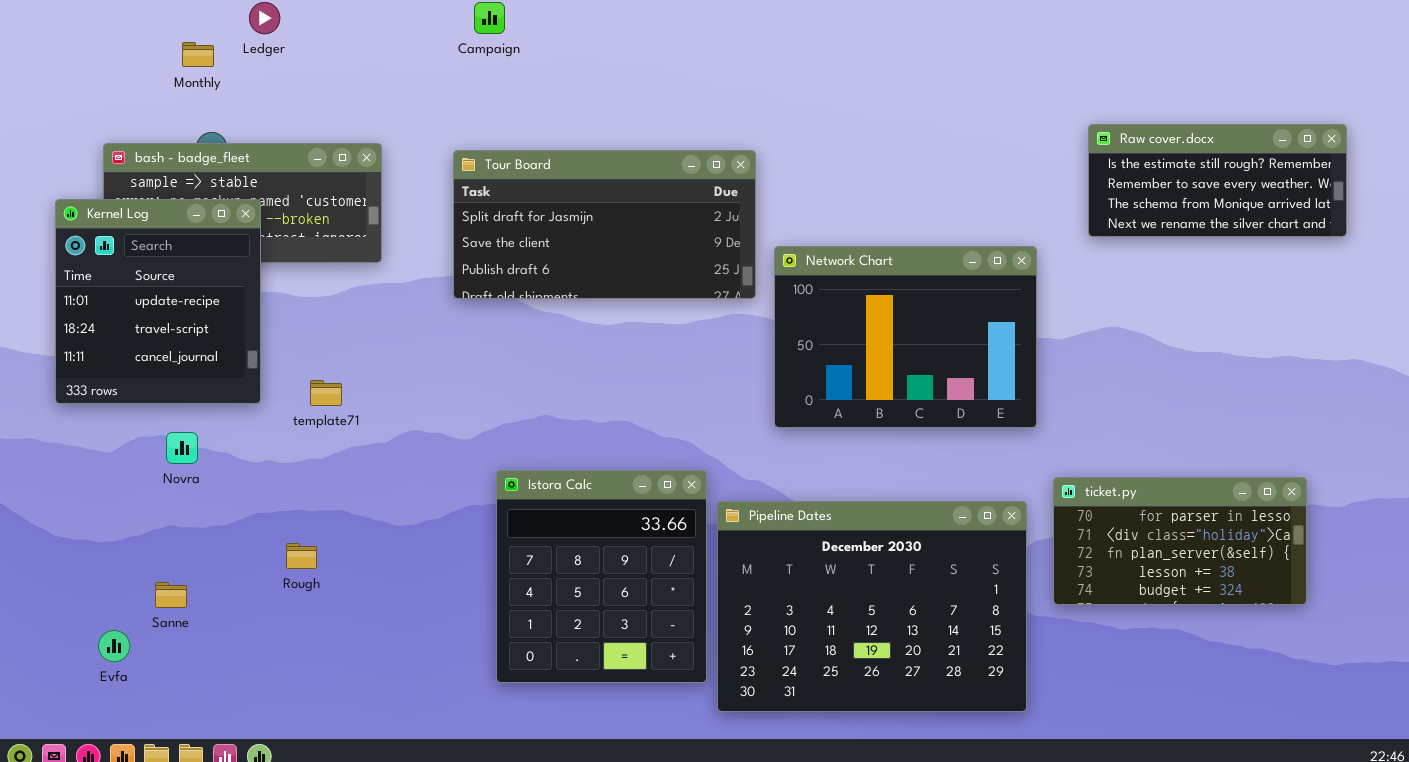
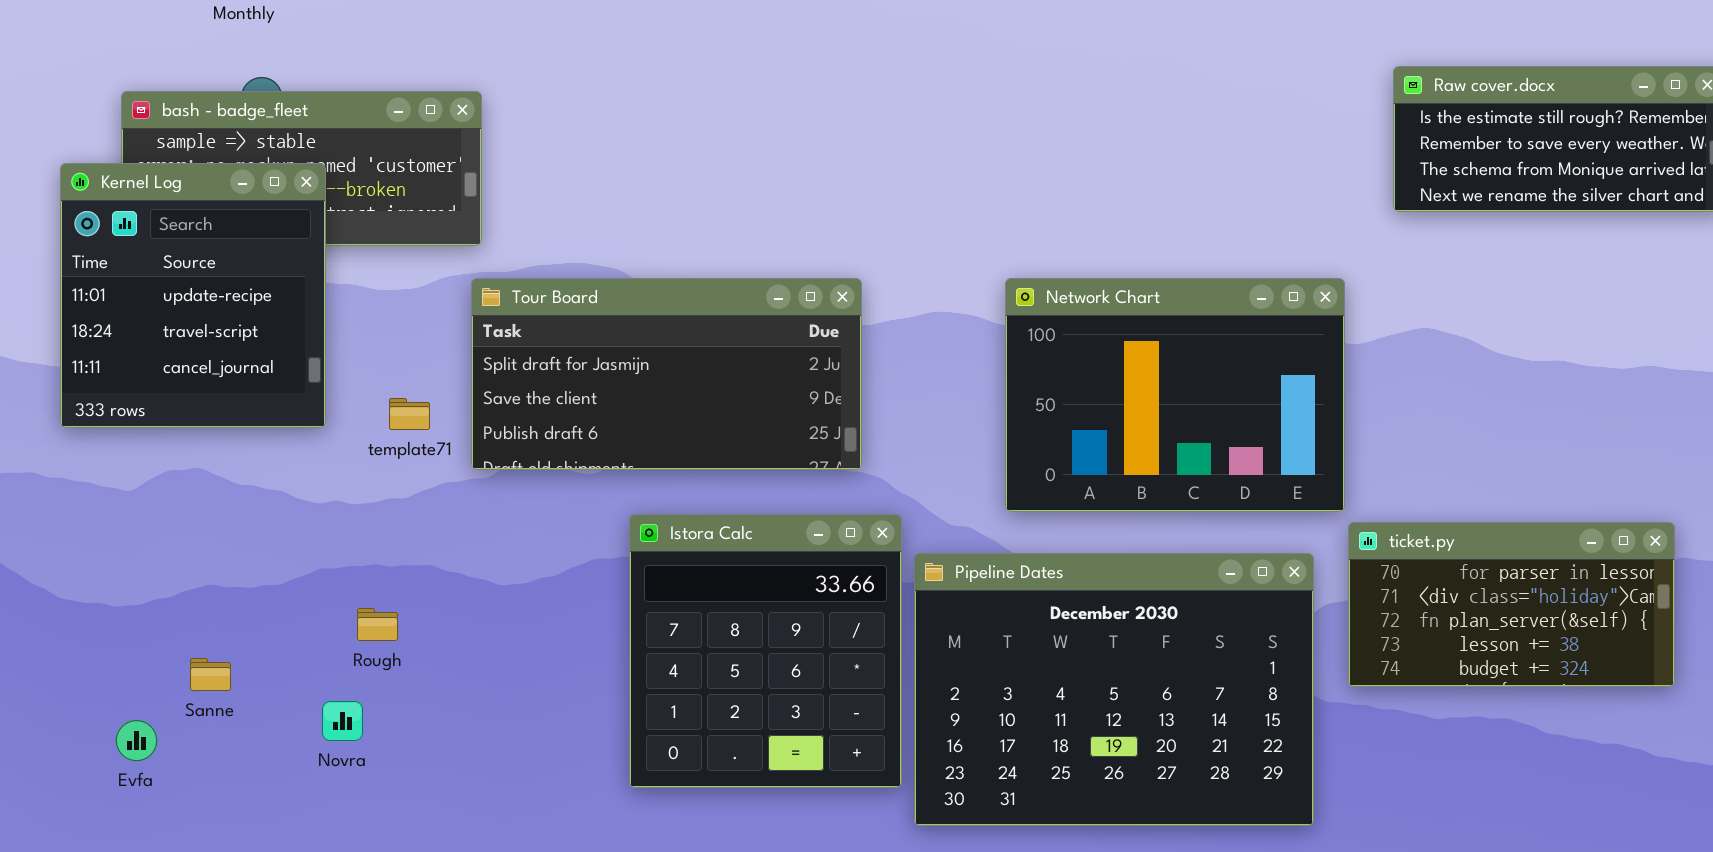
Tour Board: [453,150,756,299] -> [471,278,862,470], moved
Network Chart: [774,246,1037,428] -> [1005,278,1345,512], moved
Novra: [166,432,198,464] -> [322,701,363,741], moved

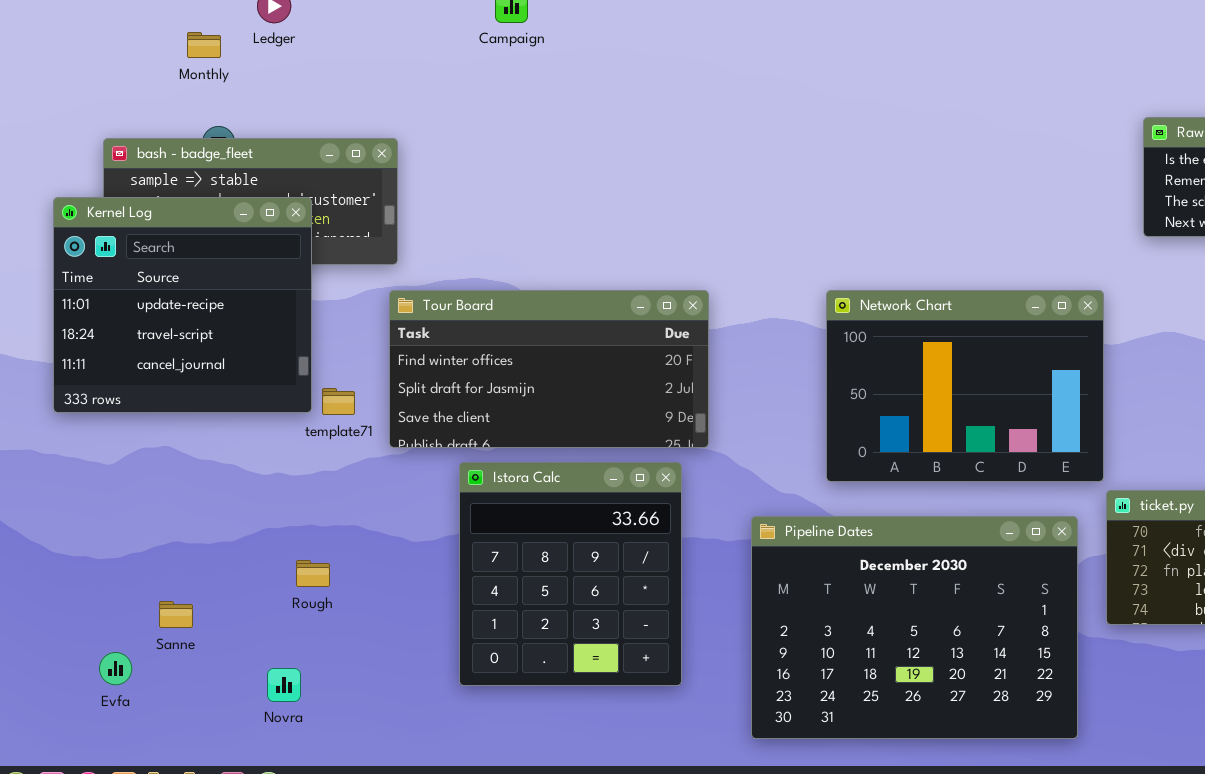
Kernel Log: [60,163,326,428] -> [53,197,312,413], resized
Tour Board: [471,278,862,470] -> [389,290,709,448], scrolled up 1 row
Istora Calc: [629,514,902,788] -> [459,462,682,686], moved
Novra: [322,701,363,741] -> [267,668,301,702], moved

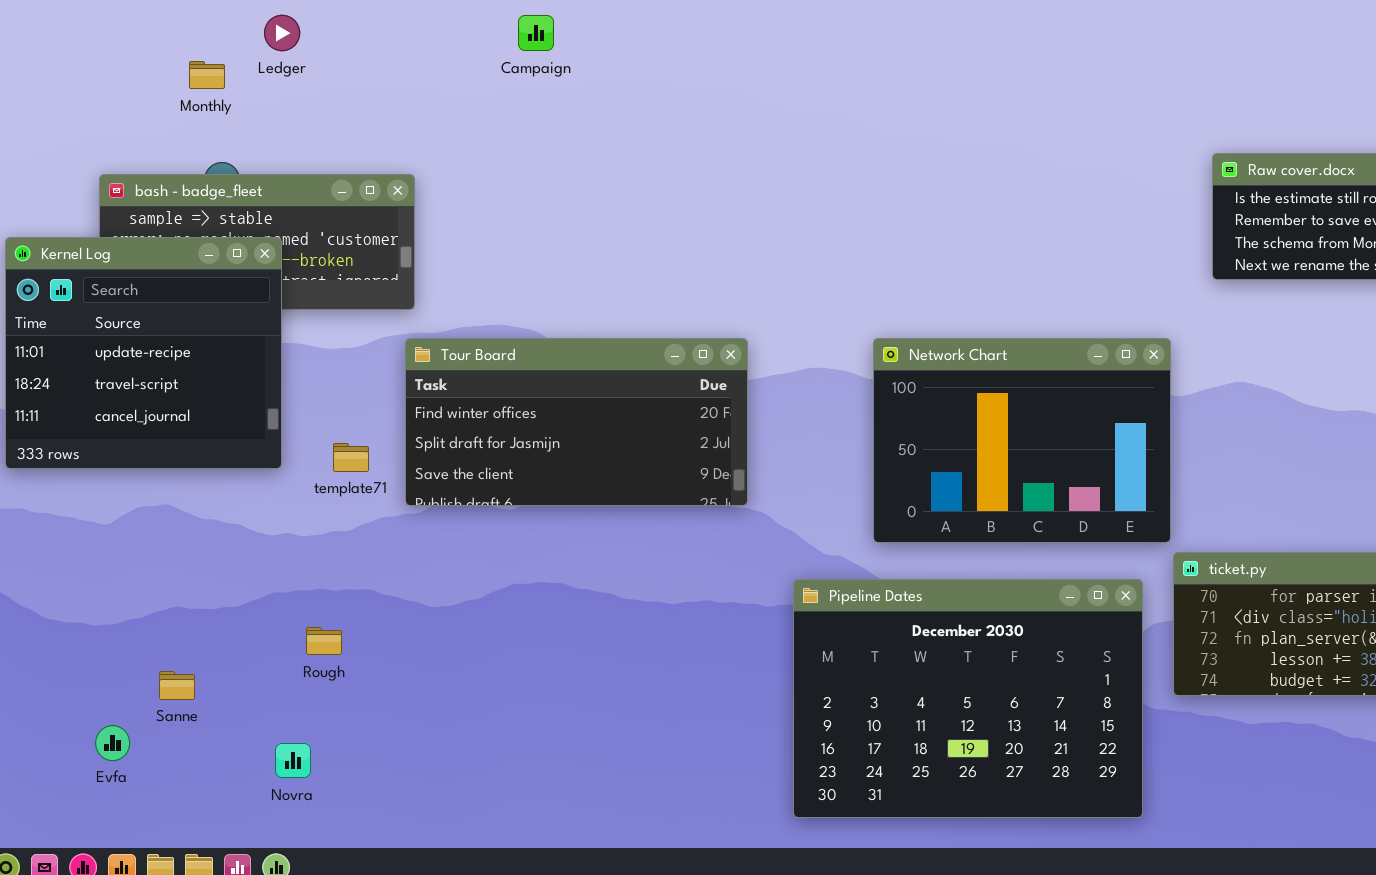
Kernel Log: [53,197,312,413] -> [5,237,282,469], moved
Istora Calc: [459,462,682,686] -> none, closed

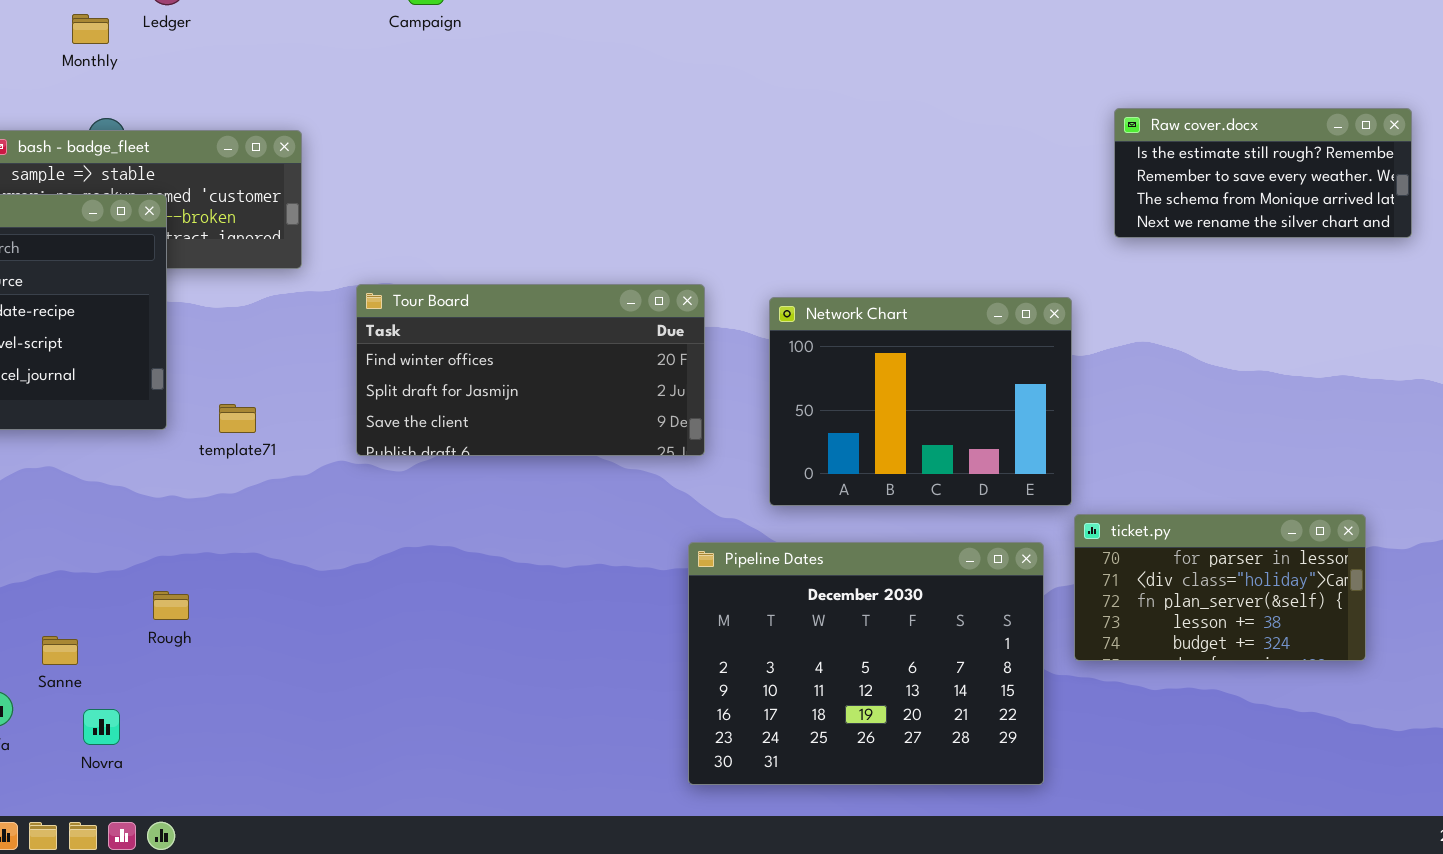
Tour Board: [405,338,748,506] -> [356,284,705,456], moved
Rough: [306,627,342,655] -> [153,591,189,620], moved
Novra: [275,743,311,778] -> [83,709,120,745], moved

